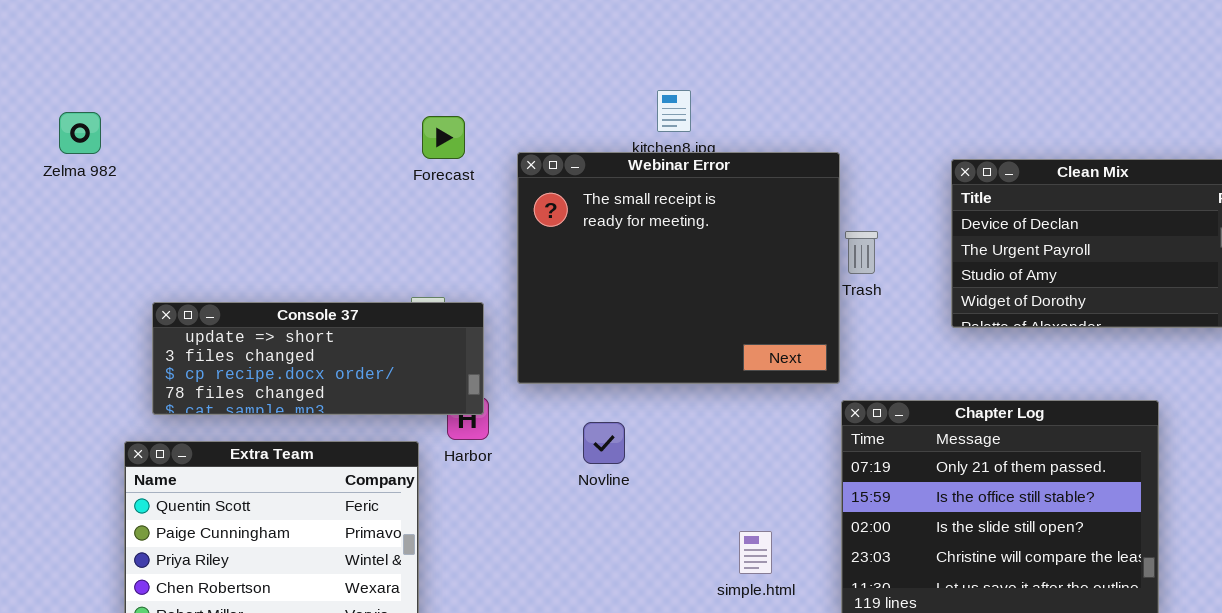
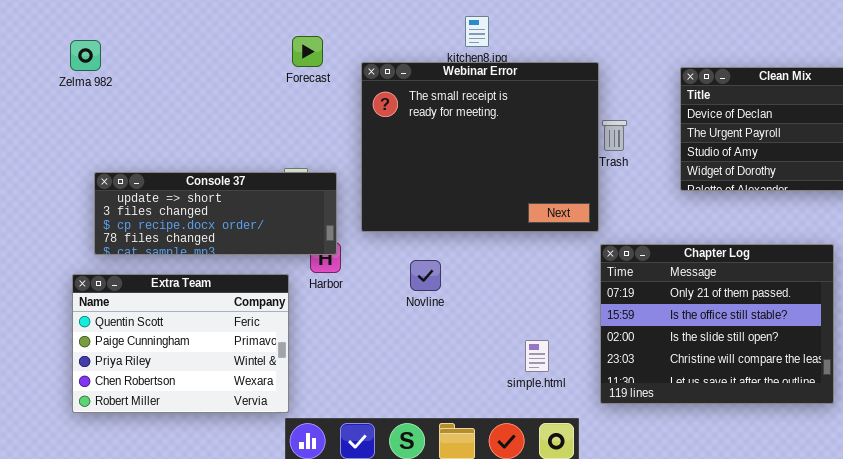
Zelma 982: [59,112,101,154] -> [70,40,101,71], moved

